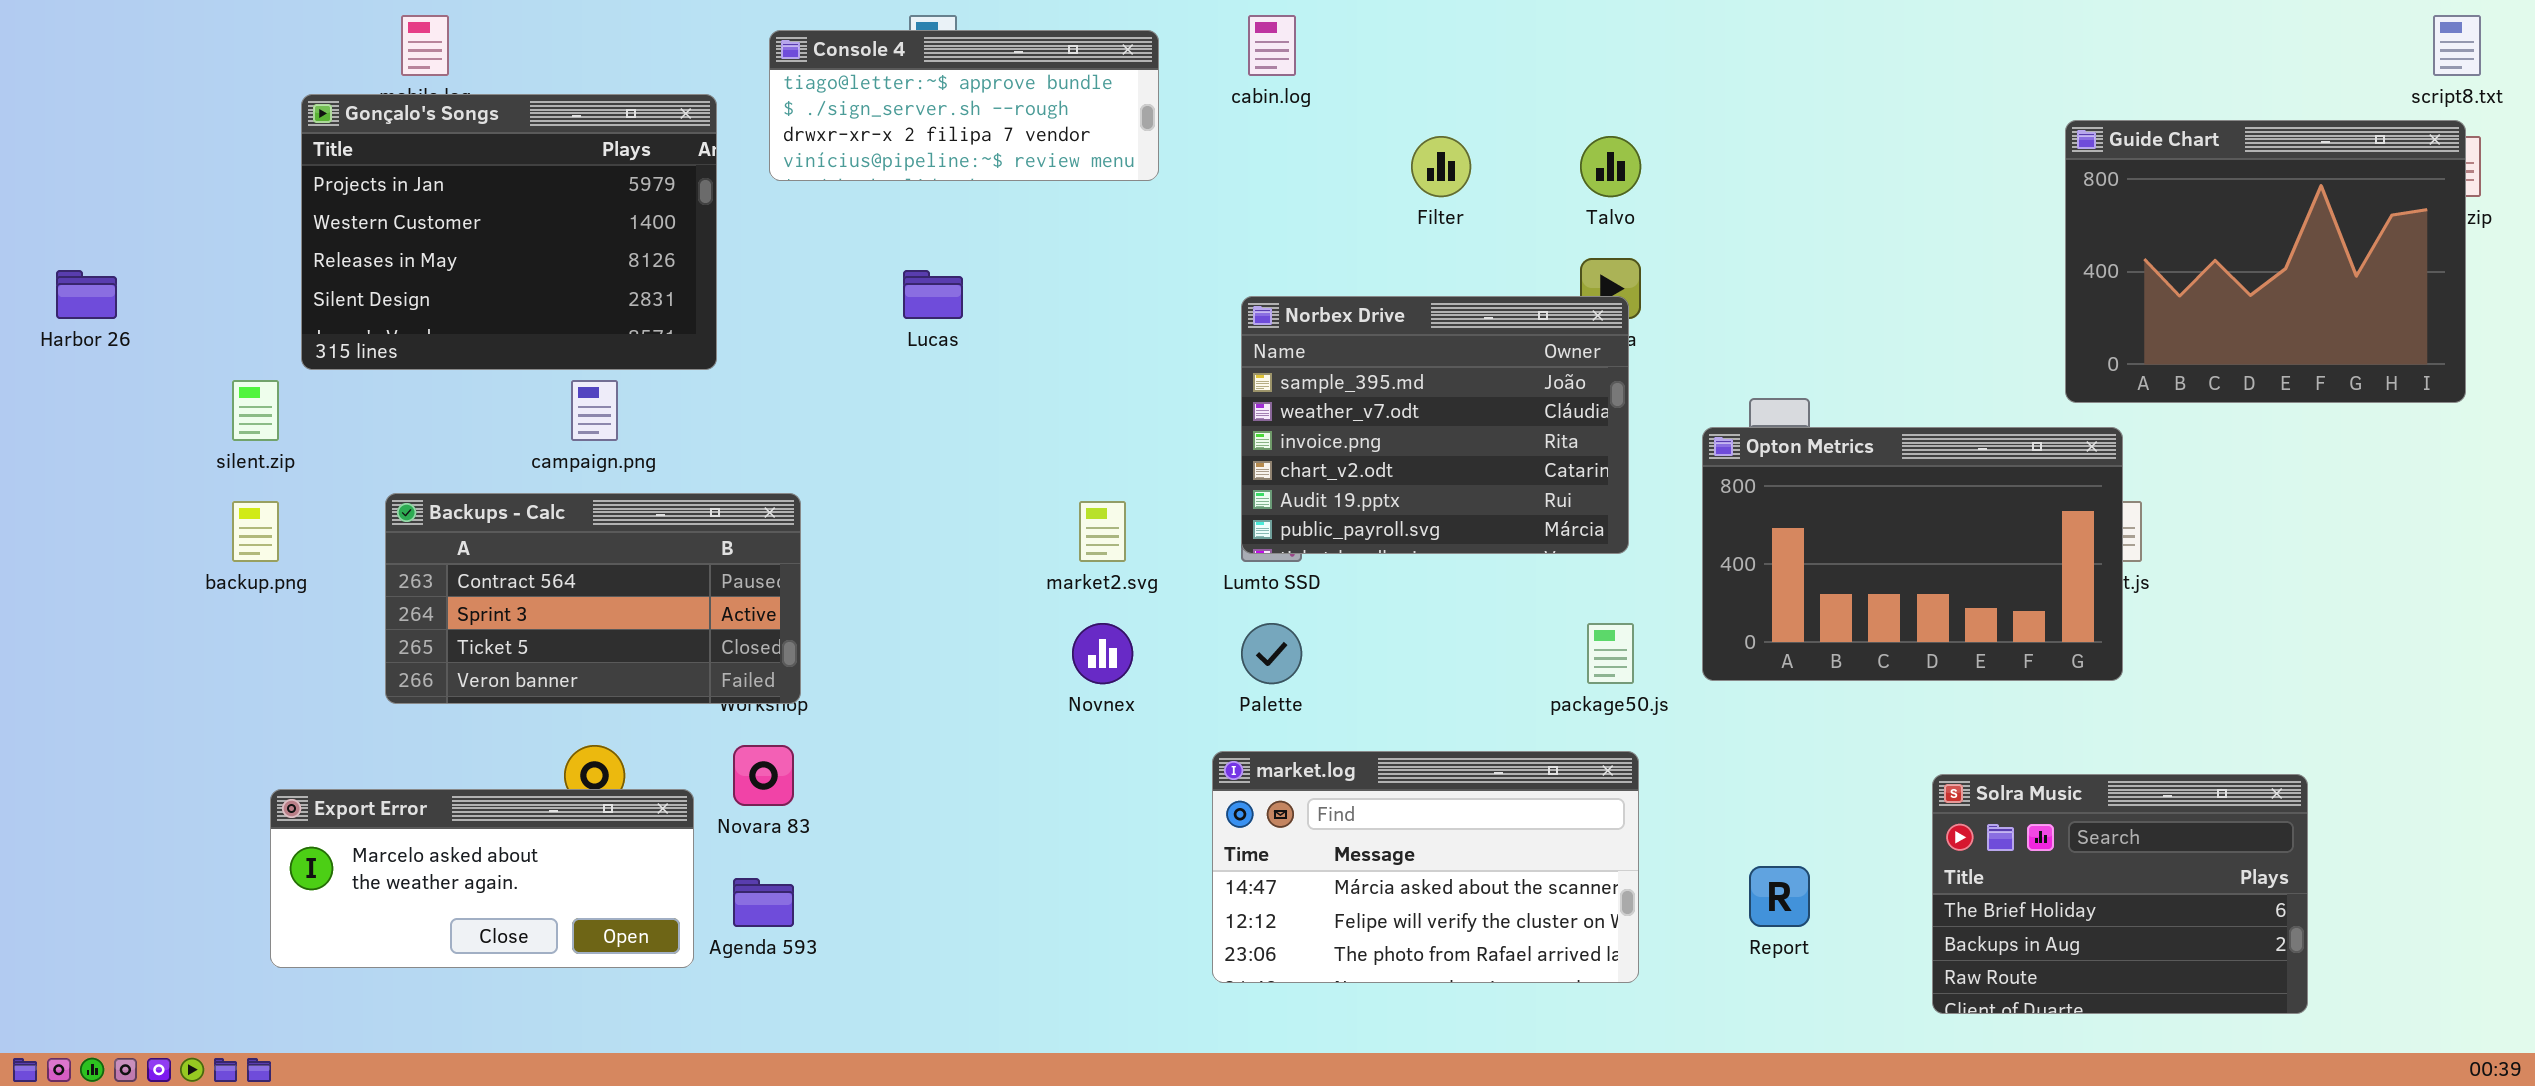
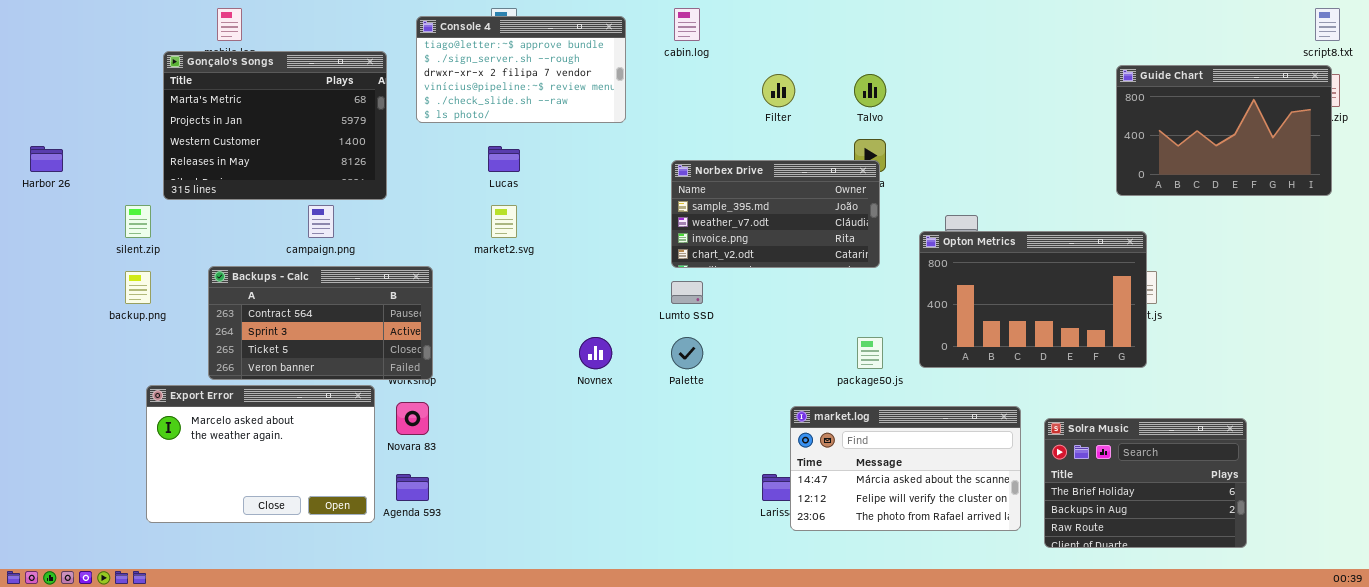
Console 4: [769,30,1159,181] -> [416,16,626,123], resized
Gonçalo's Songs: [301,94,717,370] -> [163,51,387,200], scrolled up 1 row
Guide Chart: [2065,120,2466,403] -> [1116,65,1332,196], resized
Norbex Drive: [1241,296,1629,554] -> [671,160,880,268], resized
market2.svg: [1079,501,1126,562] -> [491,205,517,238], moved
market.log: [1212,751,1639,983] -> [790,406,1021,531], moved
Export Error: [270,789,694,968] -> [146,385,375,523], resized

